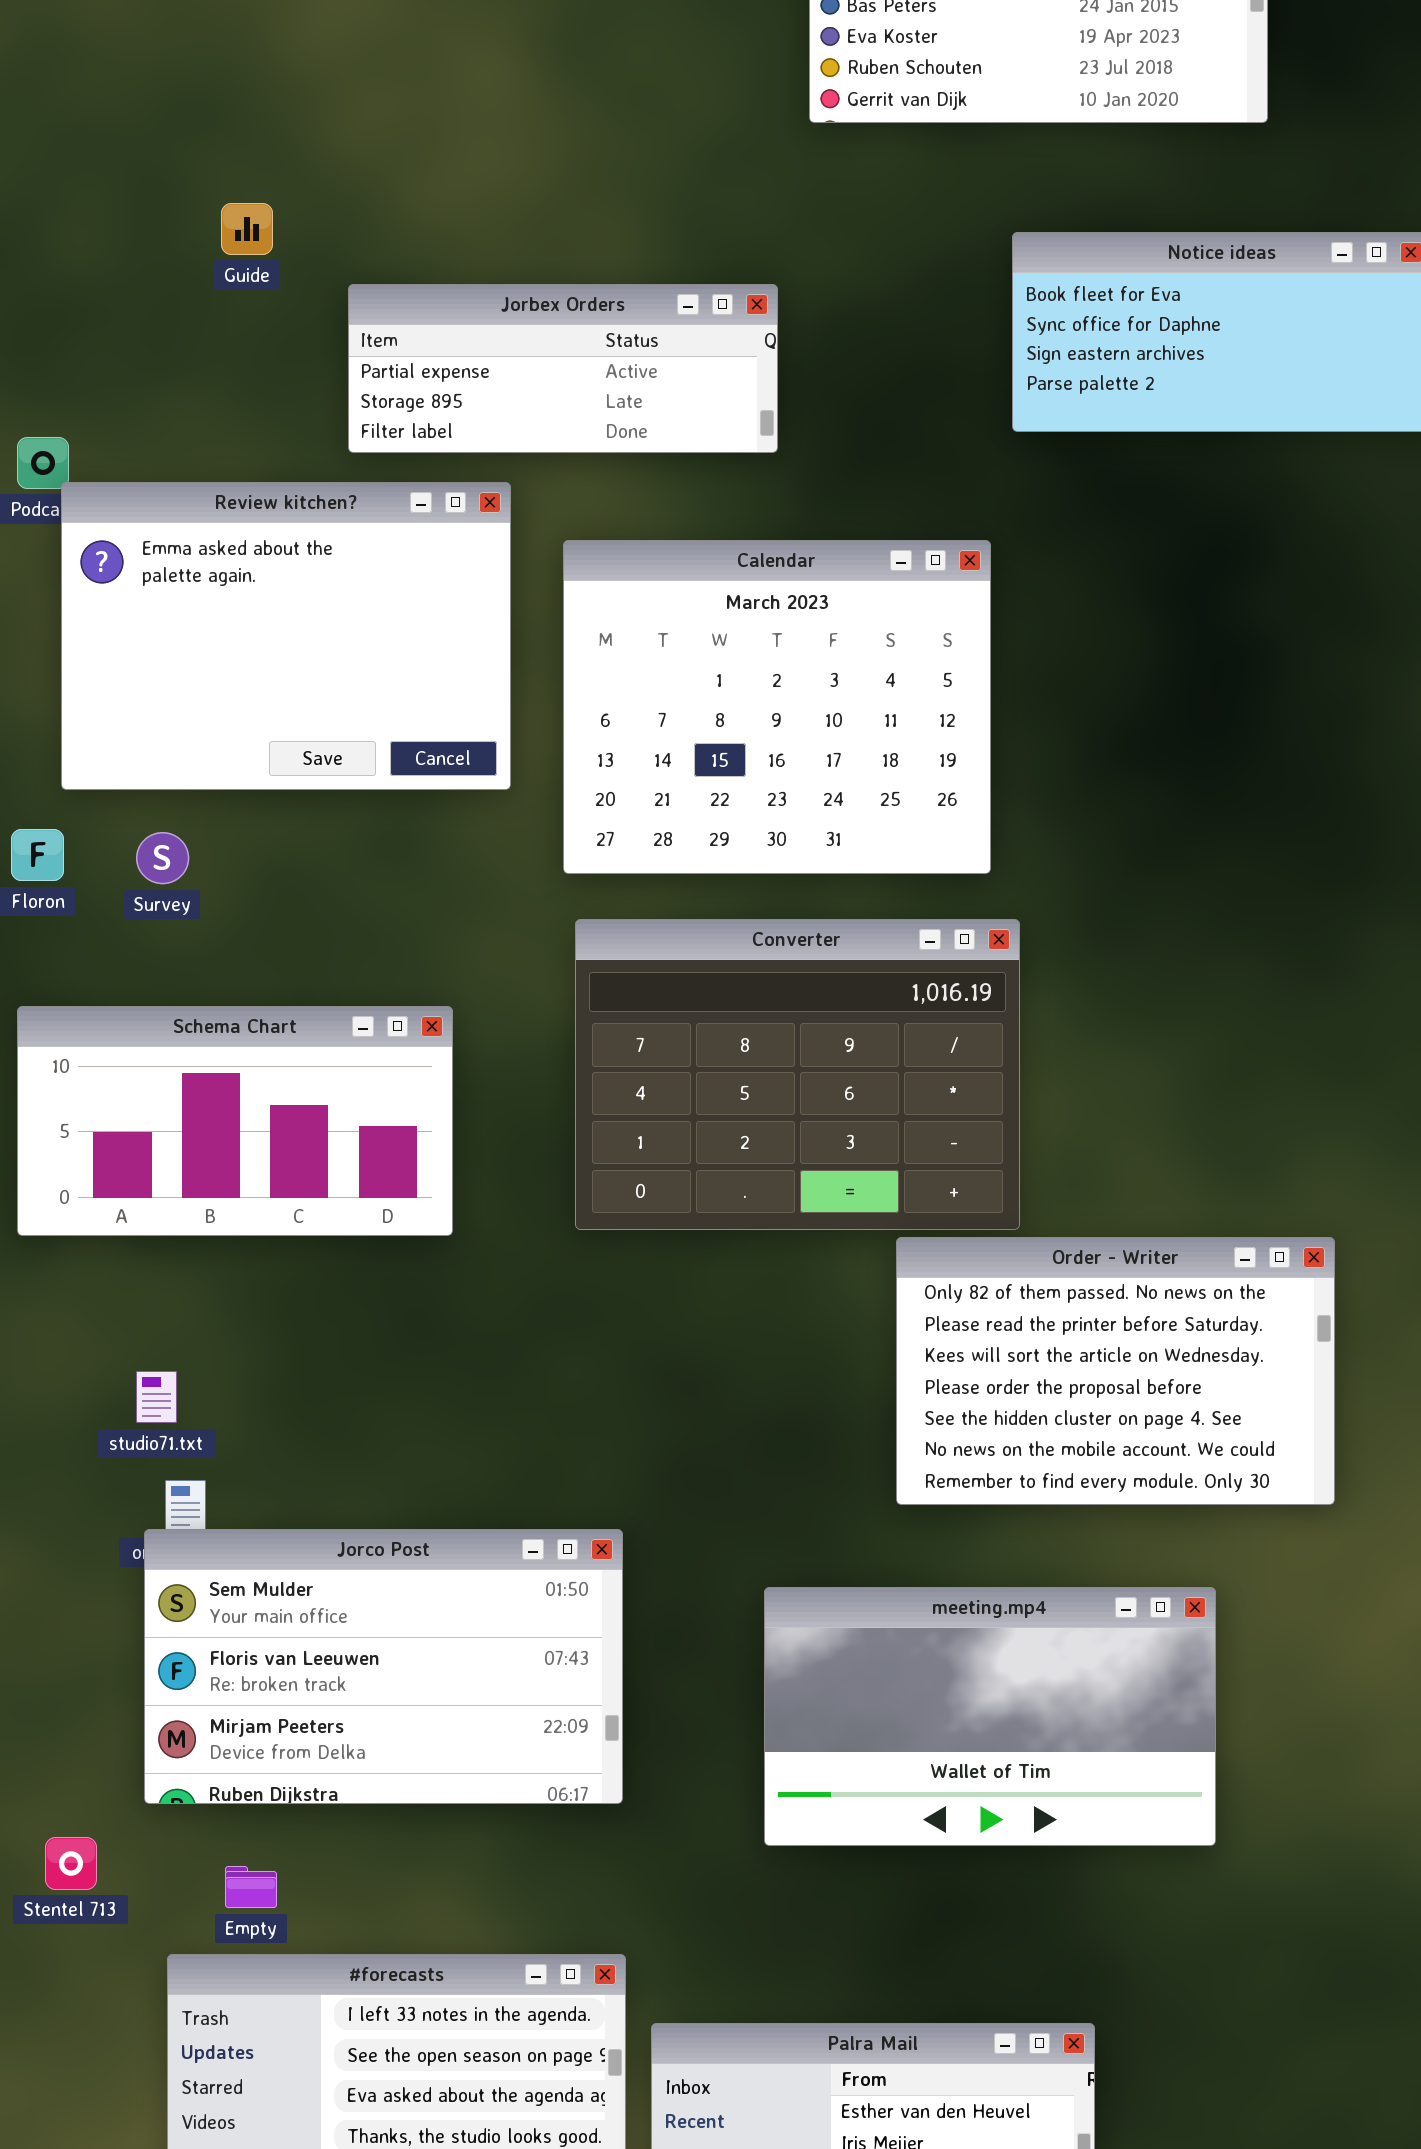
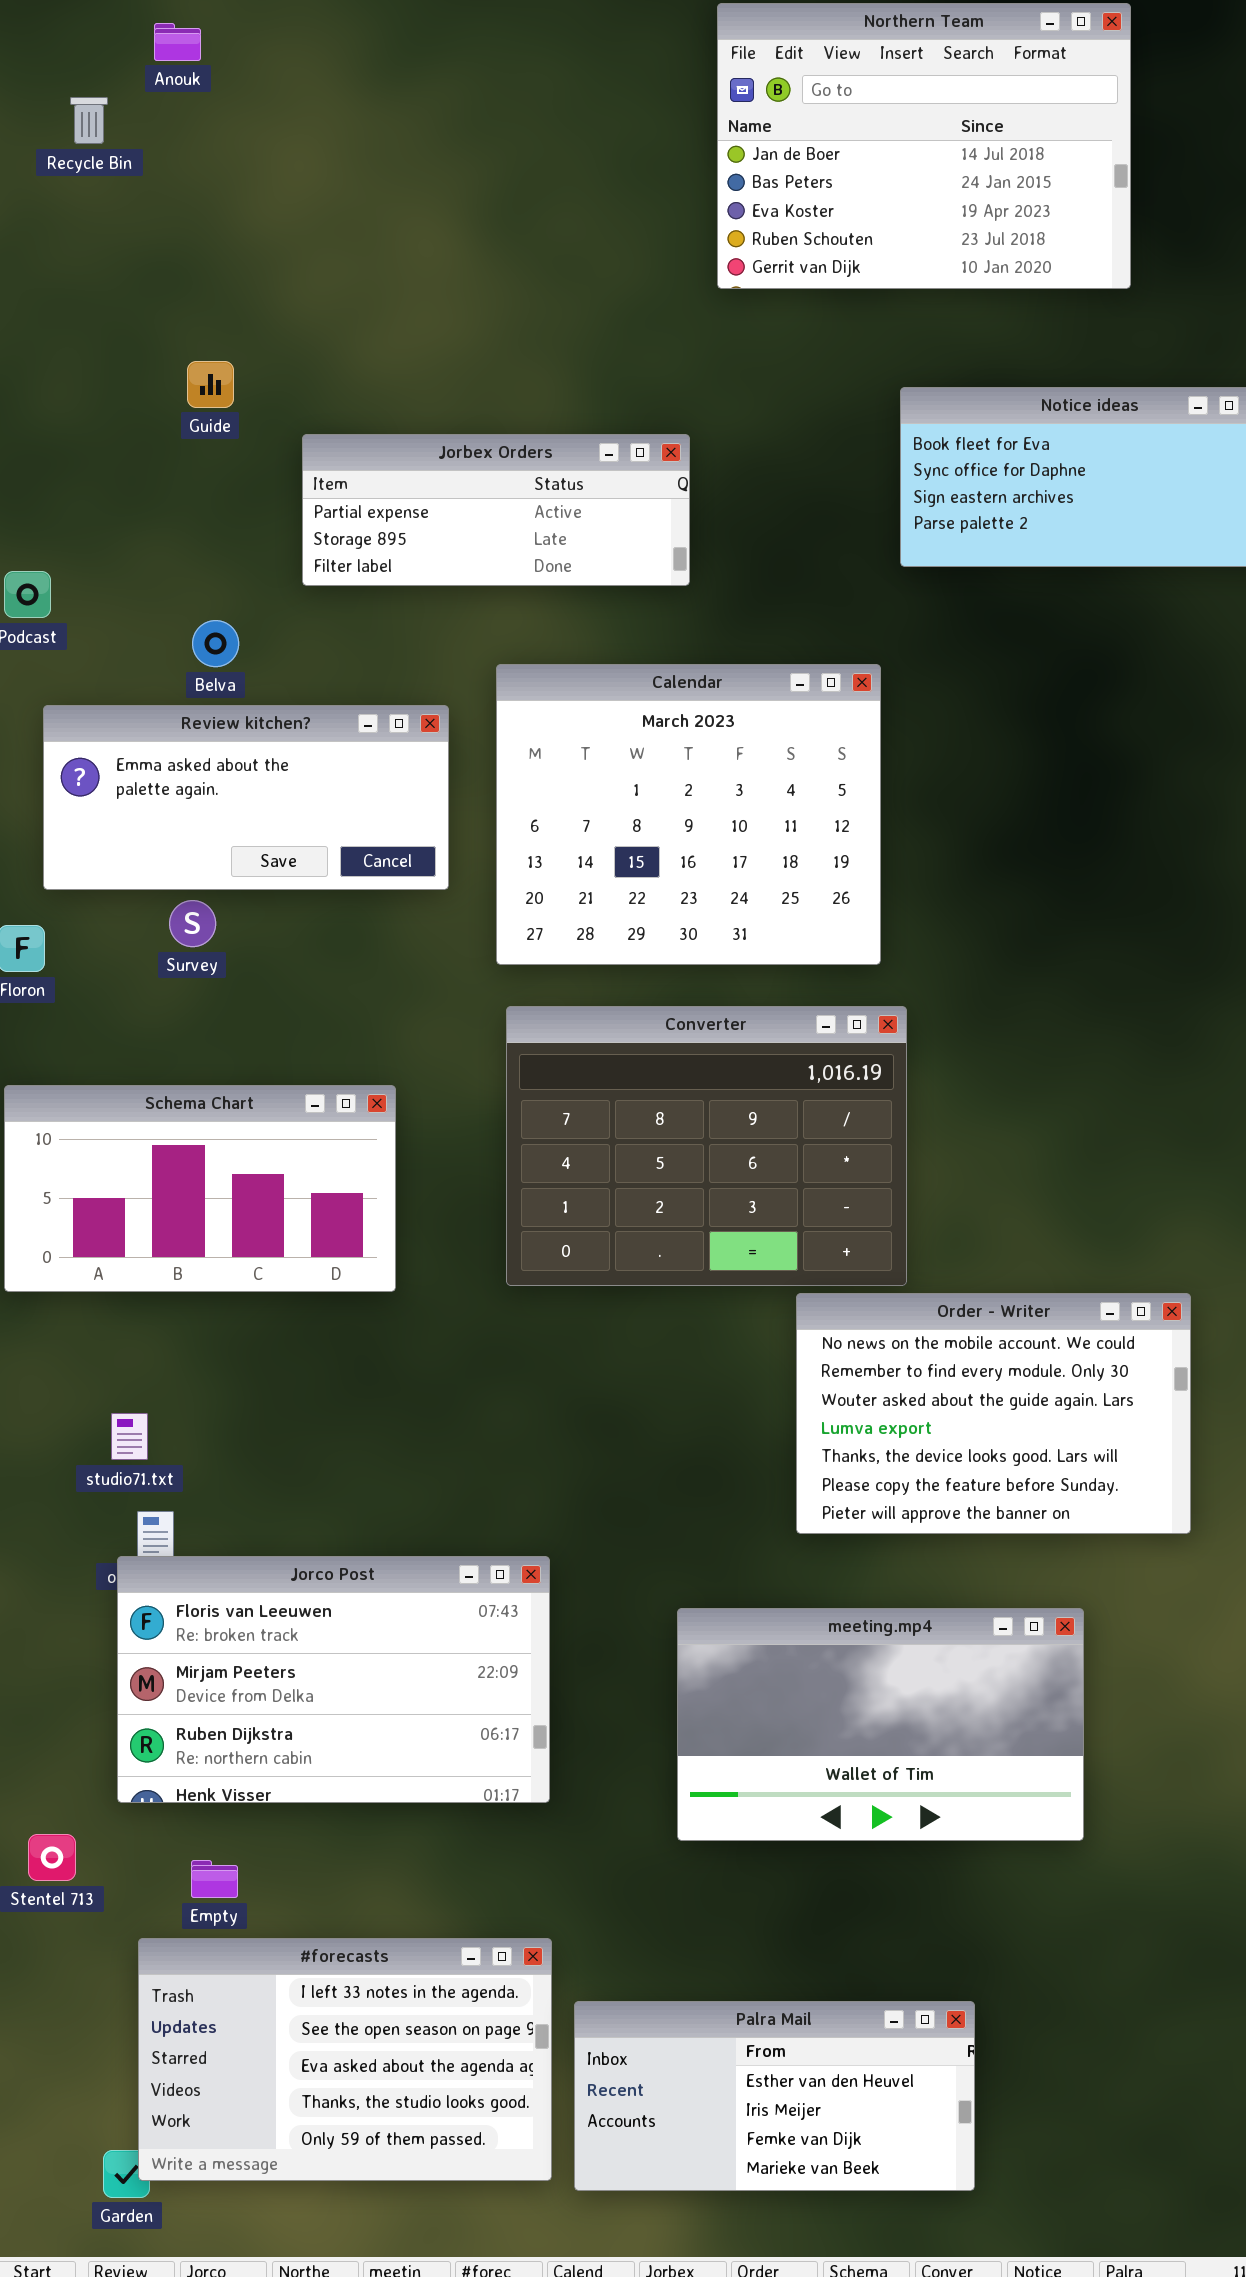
Review kitchen?: [61,482,511,790] -> [43,705,449,890], resized
Survey: [136,832,189,884] -> [169,900,216,947], moved
Order - Writer: [896,1237,1335,1505] -> [796,1293,1191,1534], scrolled down 5 rows
Jorco Post: [144,1529,623,1804] -> [117,1556,550,1803], scrolled down 1 row

